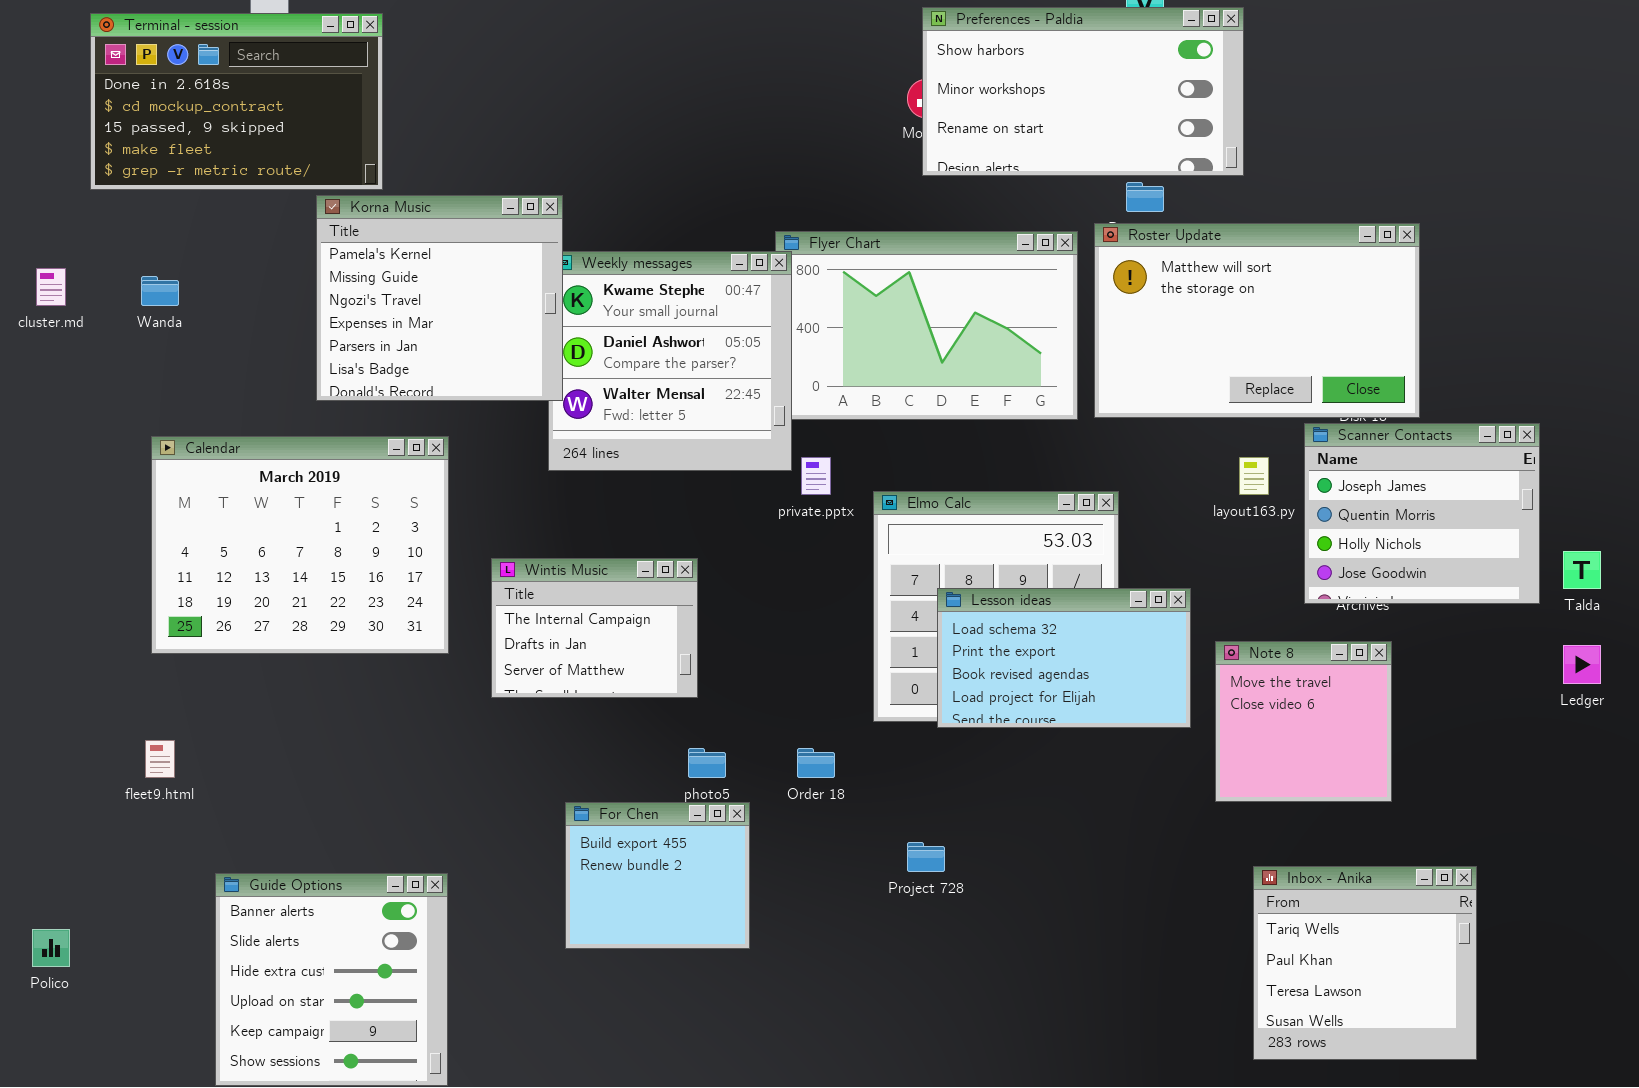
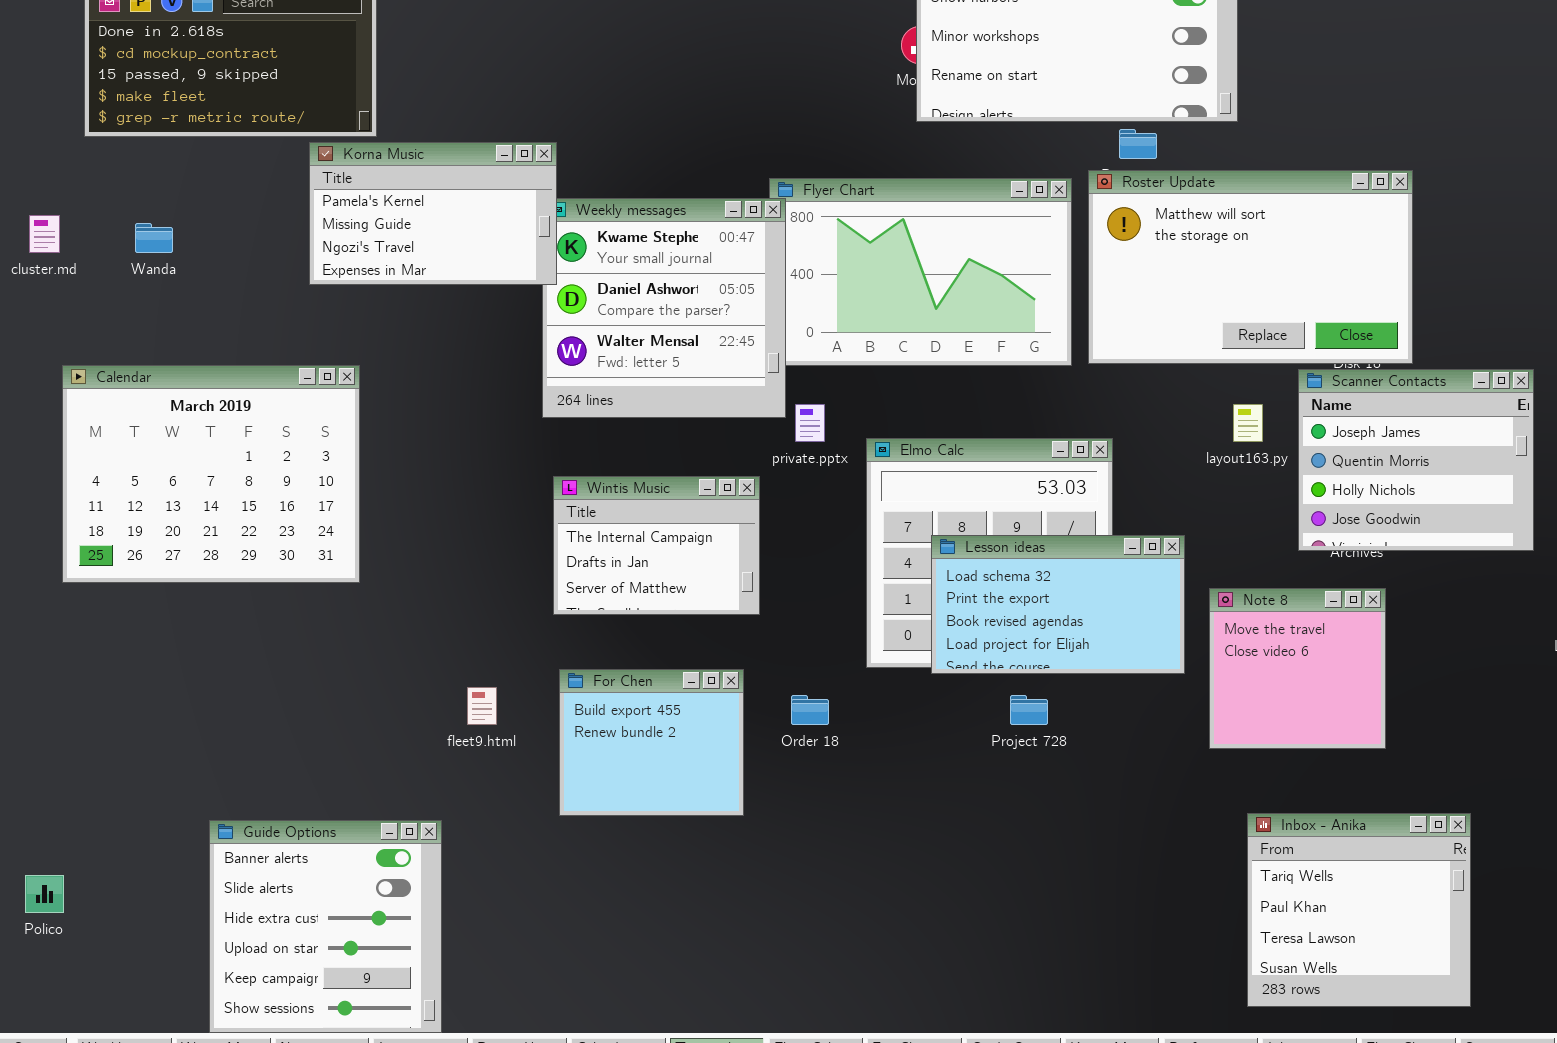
Korna Music: [316,195,563,401] -> [309,142,557,285], resized
Calendar: [151,436,449,654] -> [62,365,360,583], moved
Wintis Music: [491,558,698,698] -> [553,476,760,615], moved
fleet9.html: [145,740,175,778] -> [467,687,497,725], moved
For Chen: [565,802,750,949] -> [559,669,744,816], moved
Project 728: [907,842,945,872] -> [1010,695,1048,725], moved

